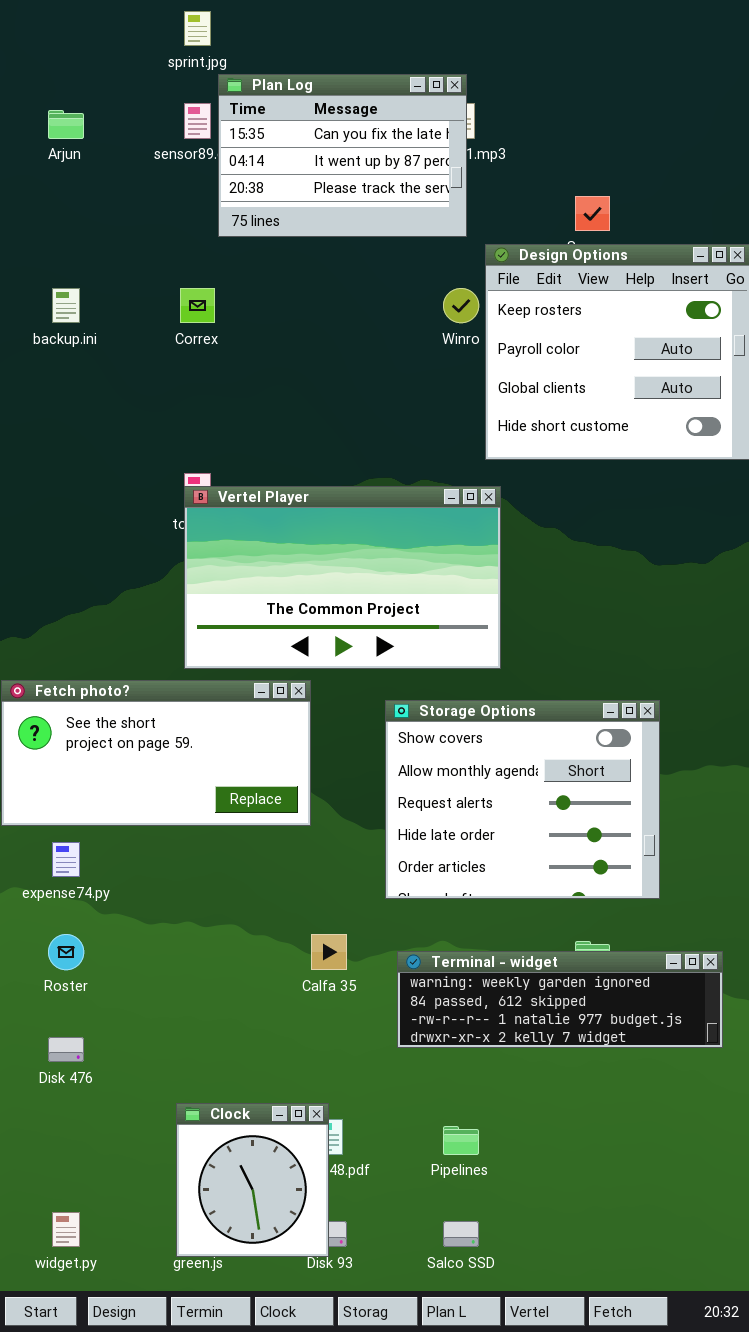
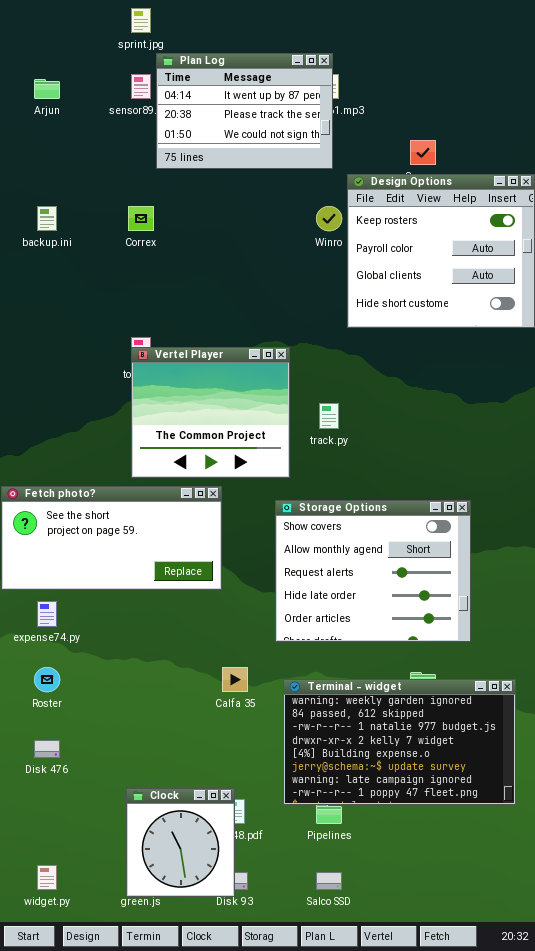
Plan Log: [218,74,467,237] -> [156,53,333,169], scrolled down 1 row
Vertel Player: [184,486,501,669] -> [131,347,290,478], resized
Terminal - widget: [397,951,723,1048] -> [283,679,516,805], resized

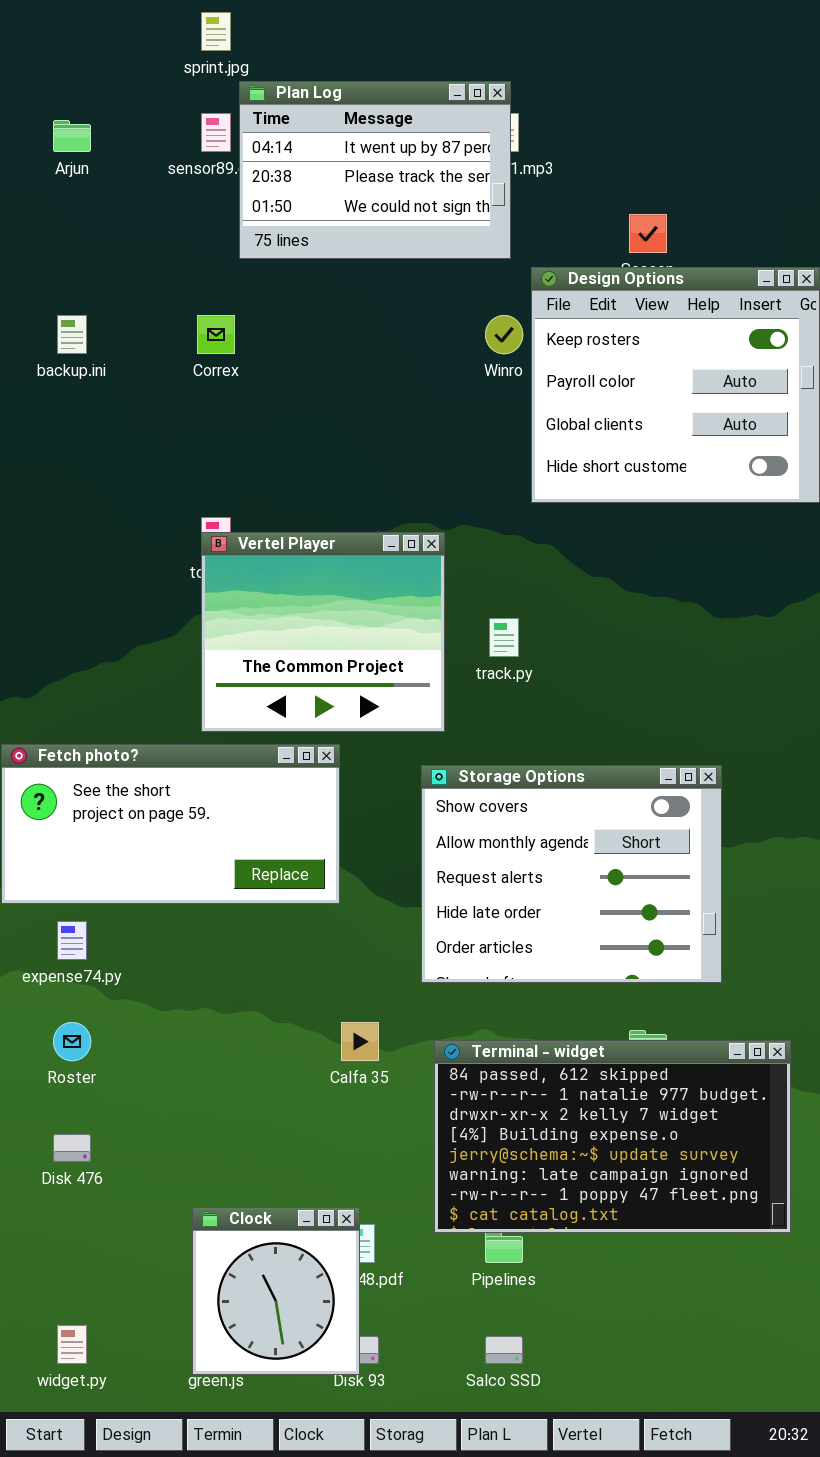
Terminal - widget: [283,679,516,805] -> [434,1040,791,1233], scrolled down 1 row

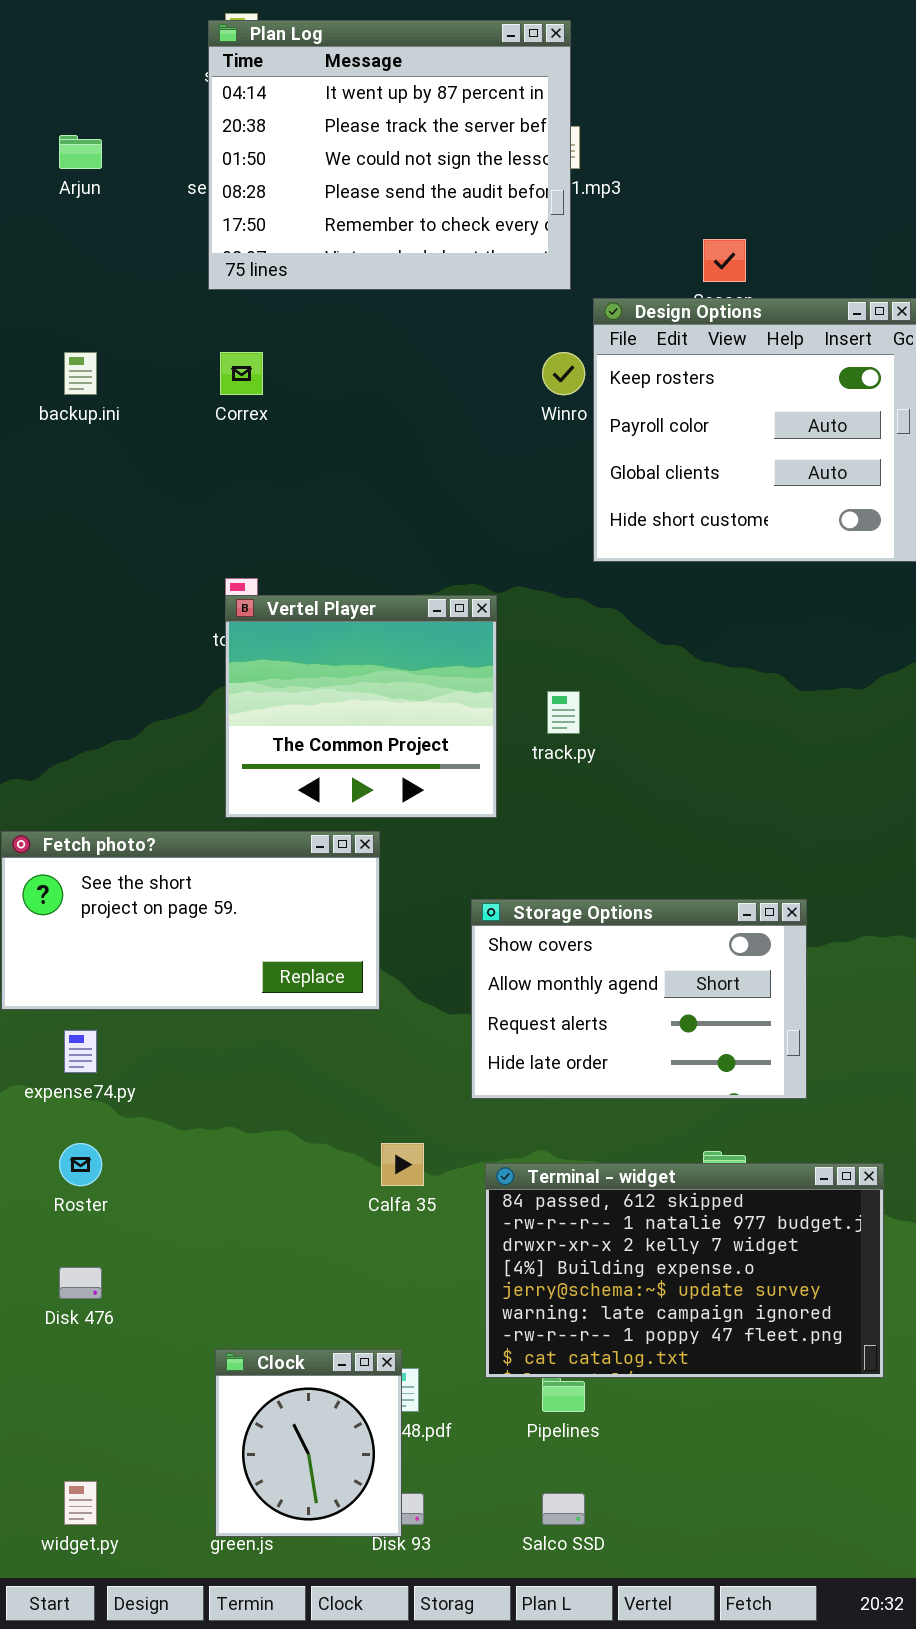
Plan Log: [239,81,511,259] -> [208,20,571,290], resized
Storage Options: [421,765,722,983] -> [471,899,807,1099], resized

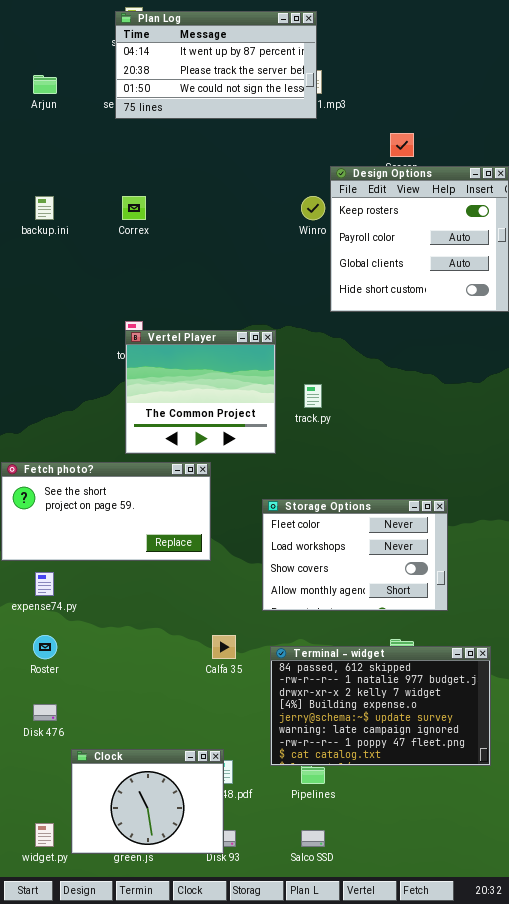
Plan Log: [208,20,571,290] -> [115,11,317,119], resized
Storage Options: [471,899,807,1099] -> [262,499,448,611], scrolled up 2 rows
Clock: [215,1349,402,1537] -> [71,749,224,854], resized

